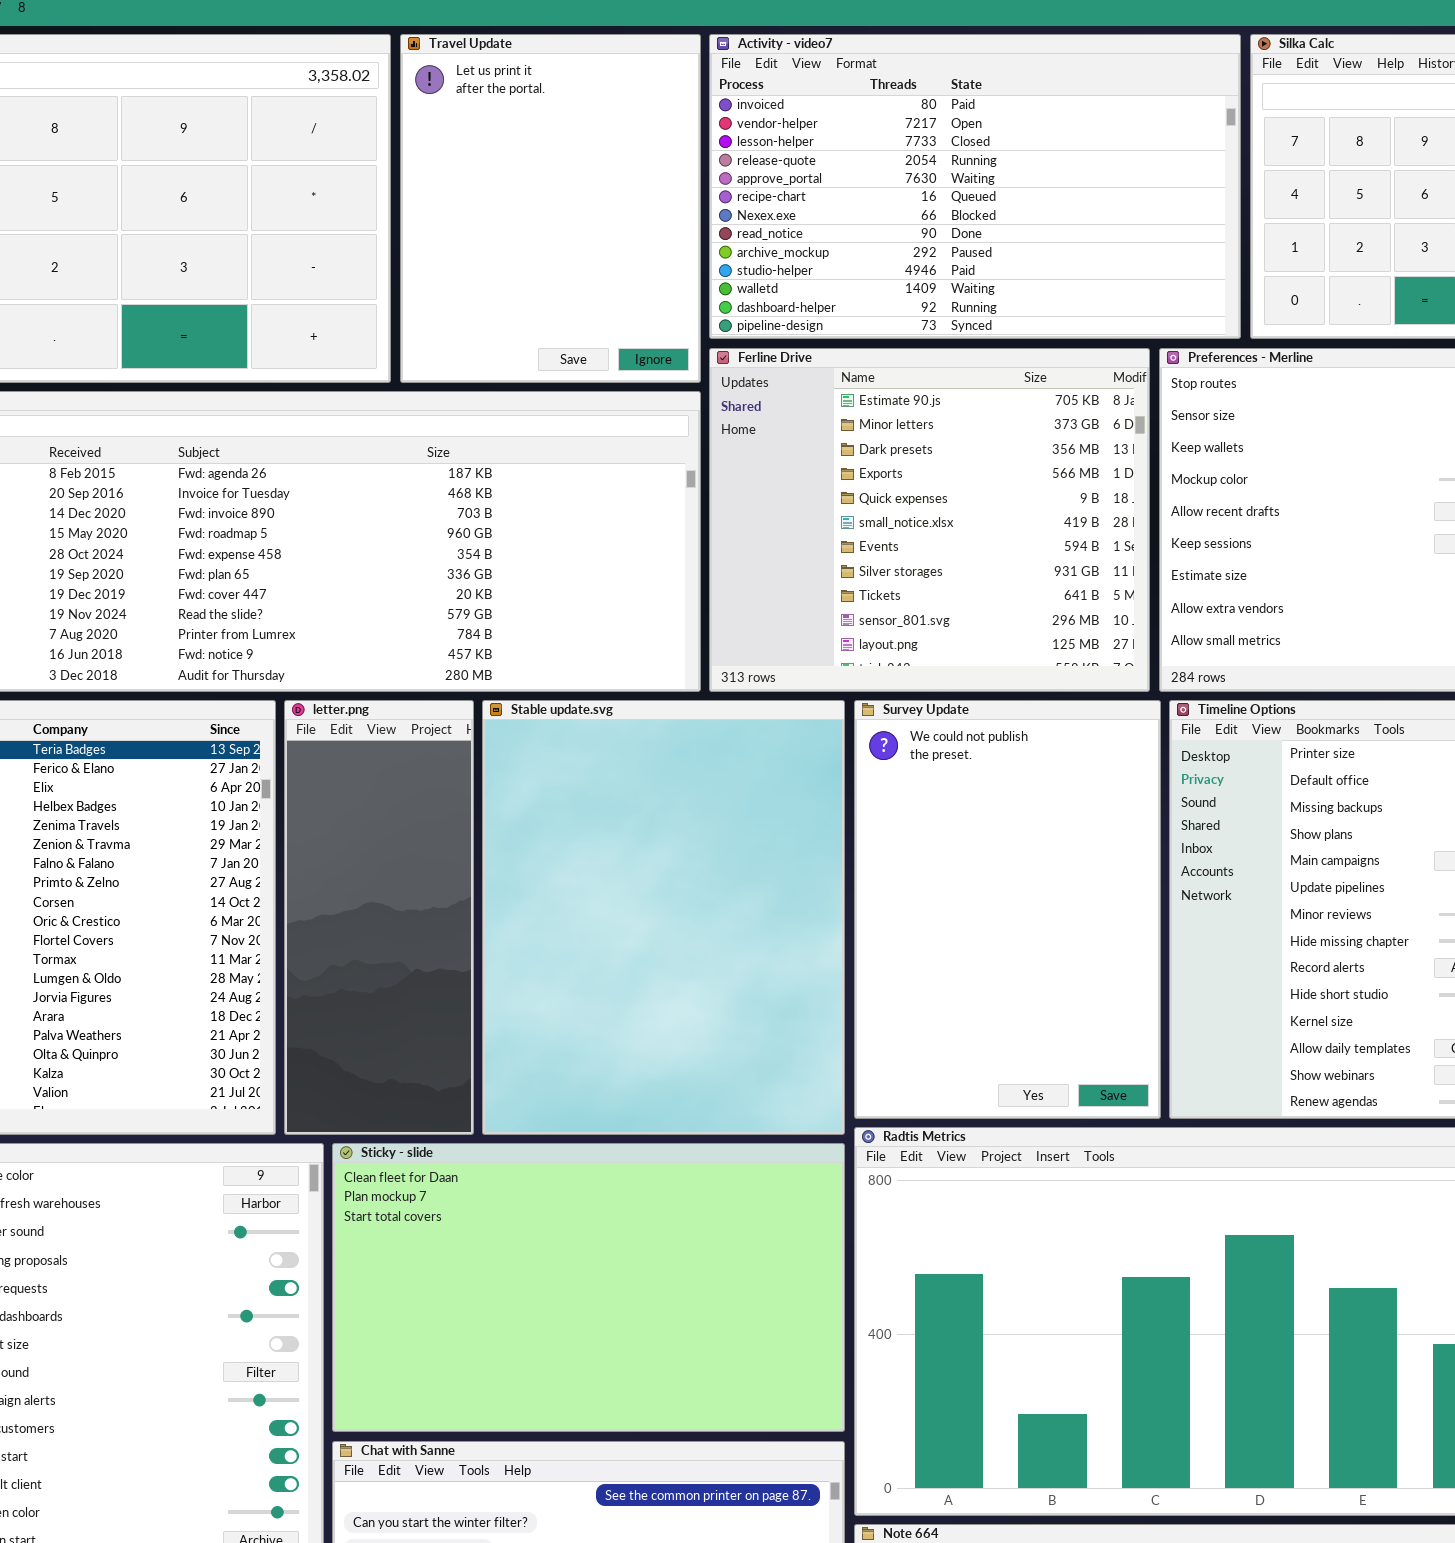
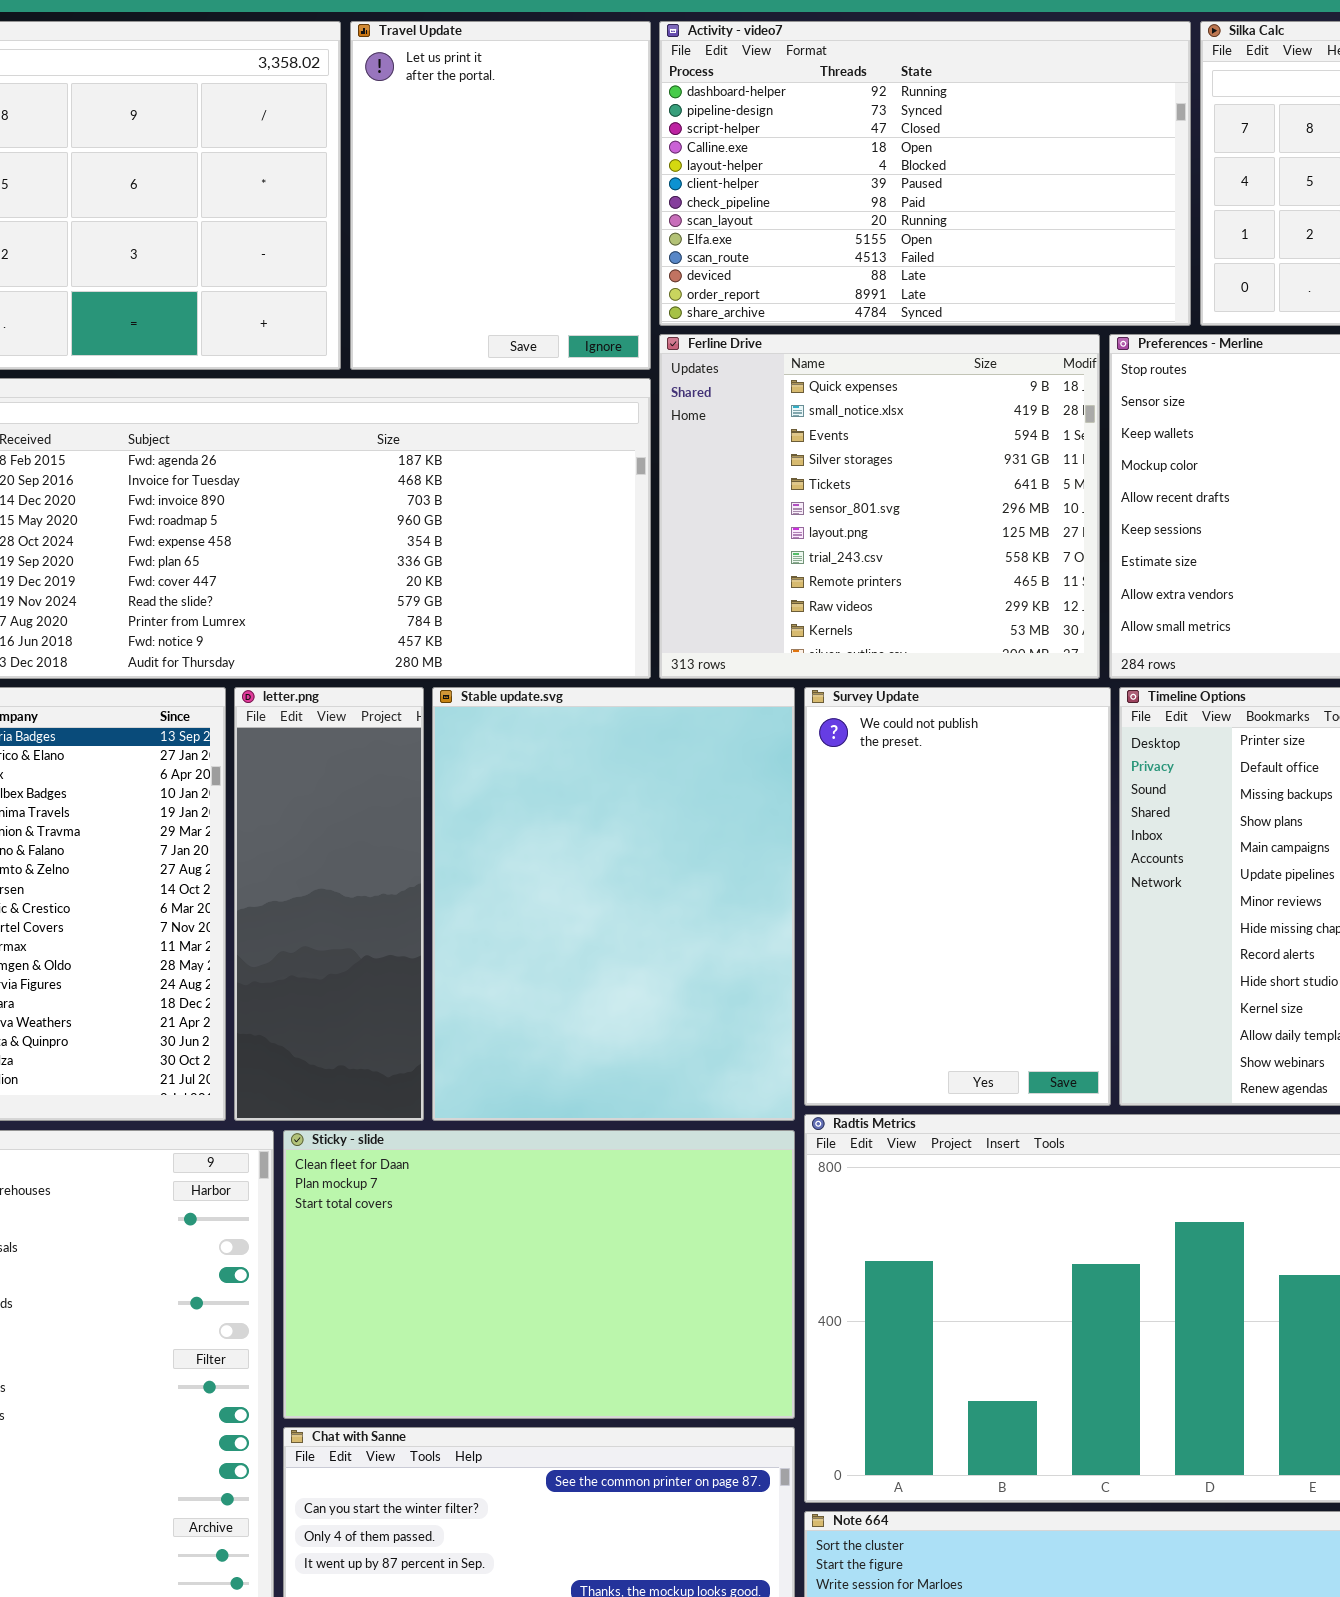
Activity - video7: [709,34,1241,339] -> [659,21,1191,326], scrolled down 11 rows
Ferline Drive: [709,348,1150,692] -> [659,334,1100,679], scrolled down 4 rows

